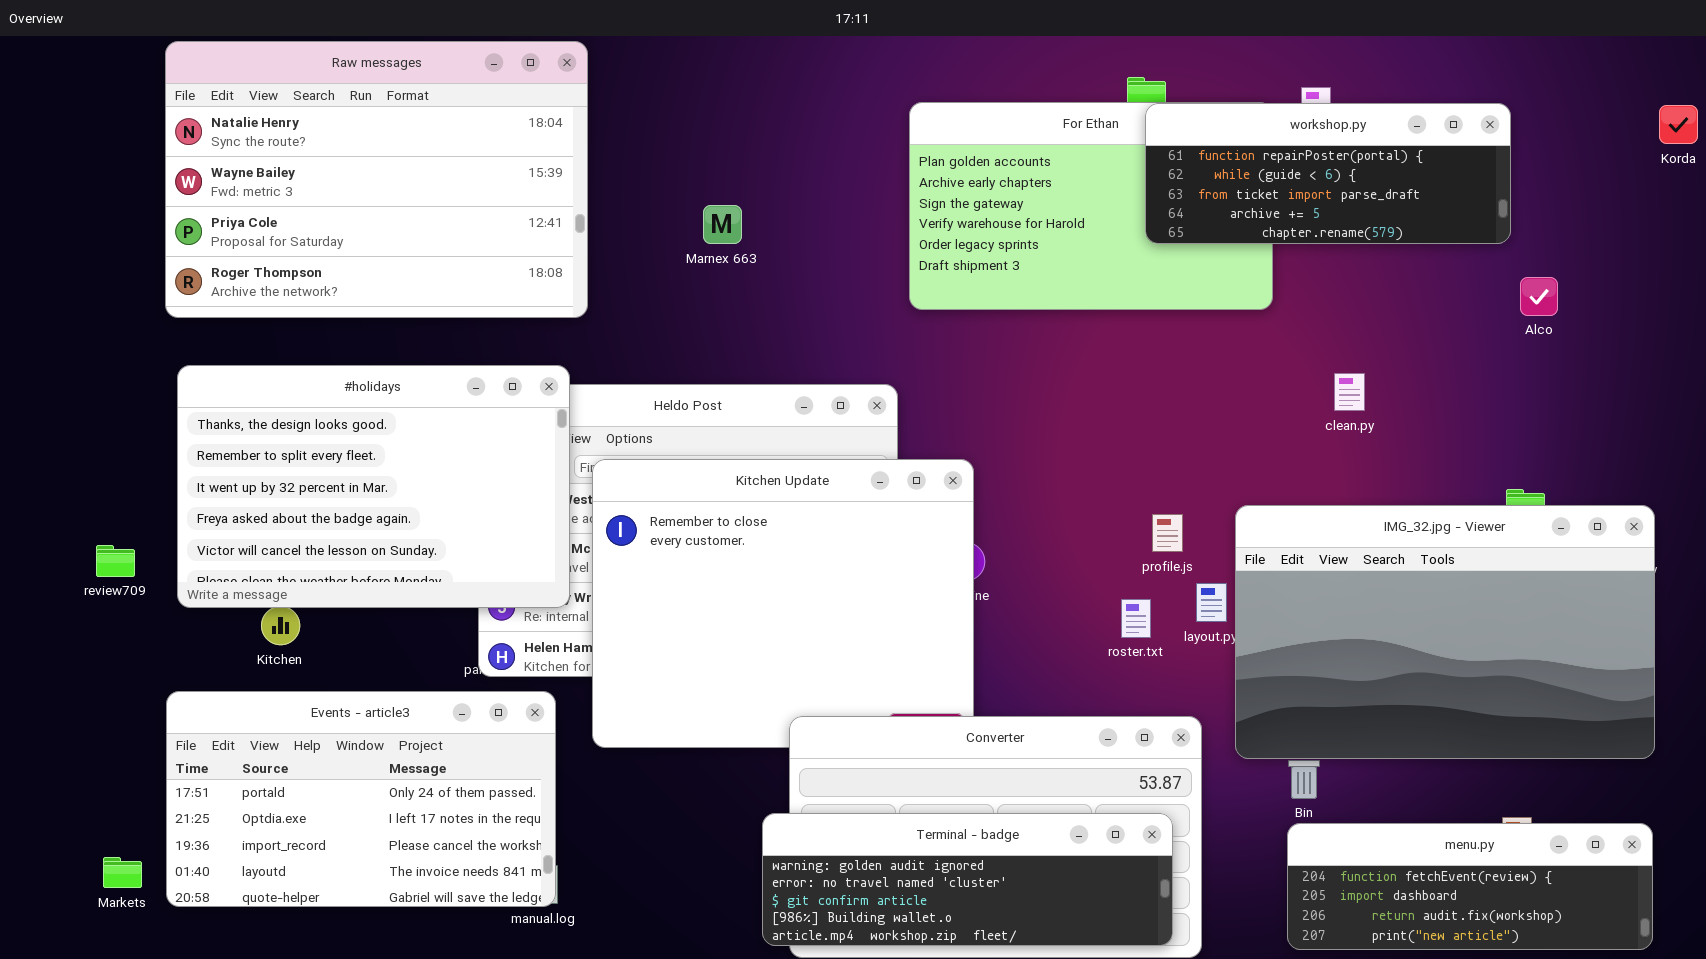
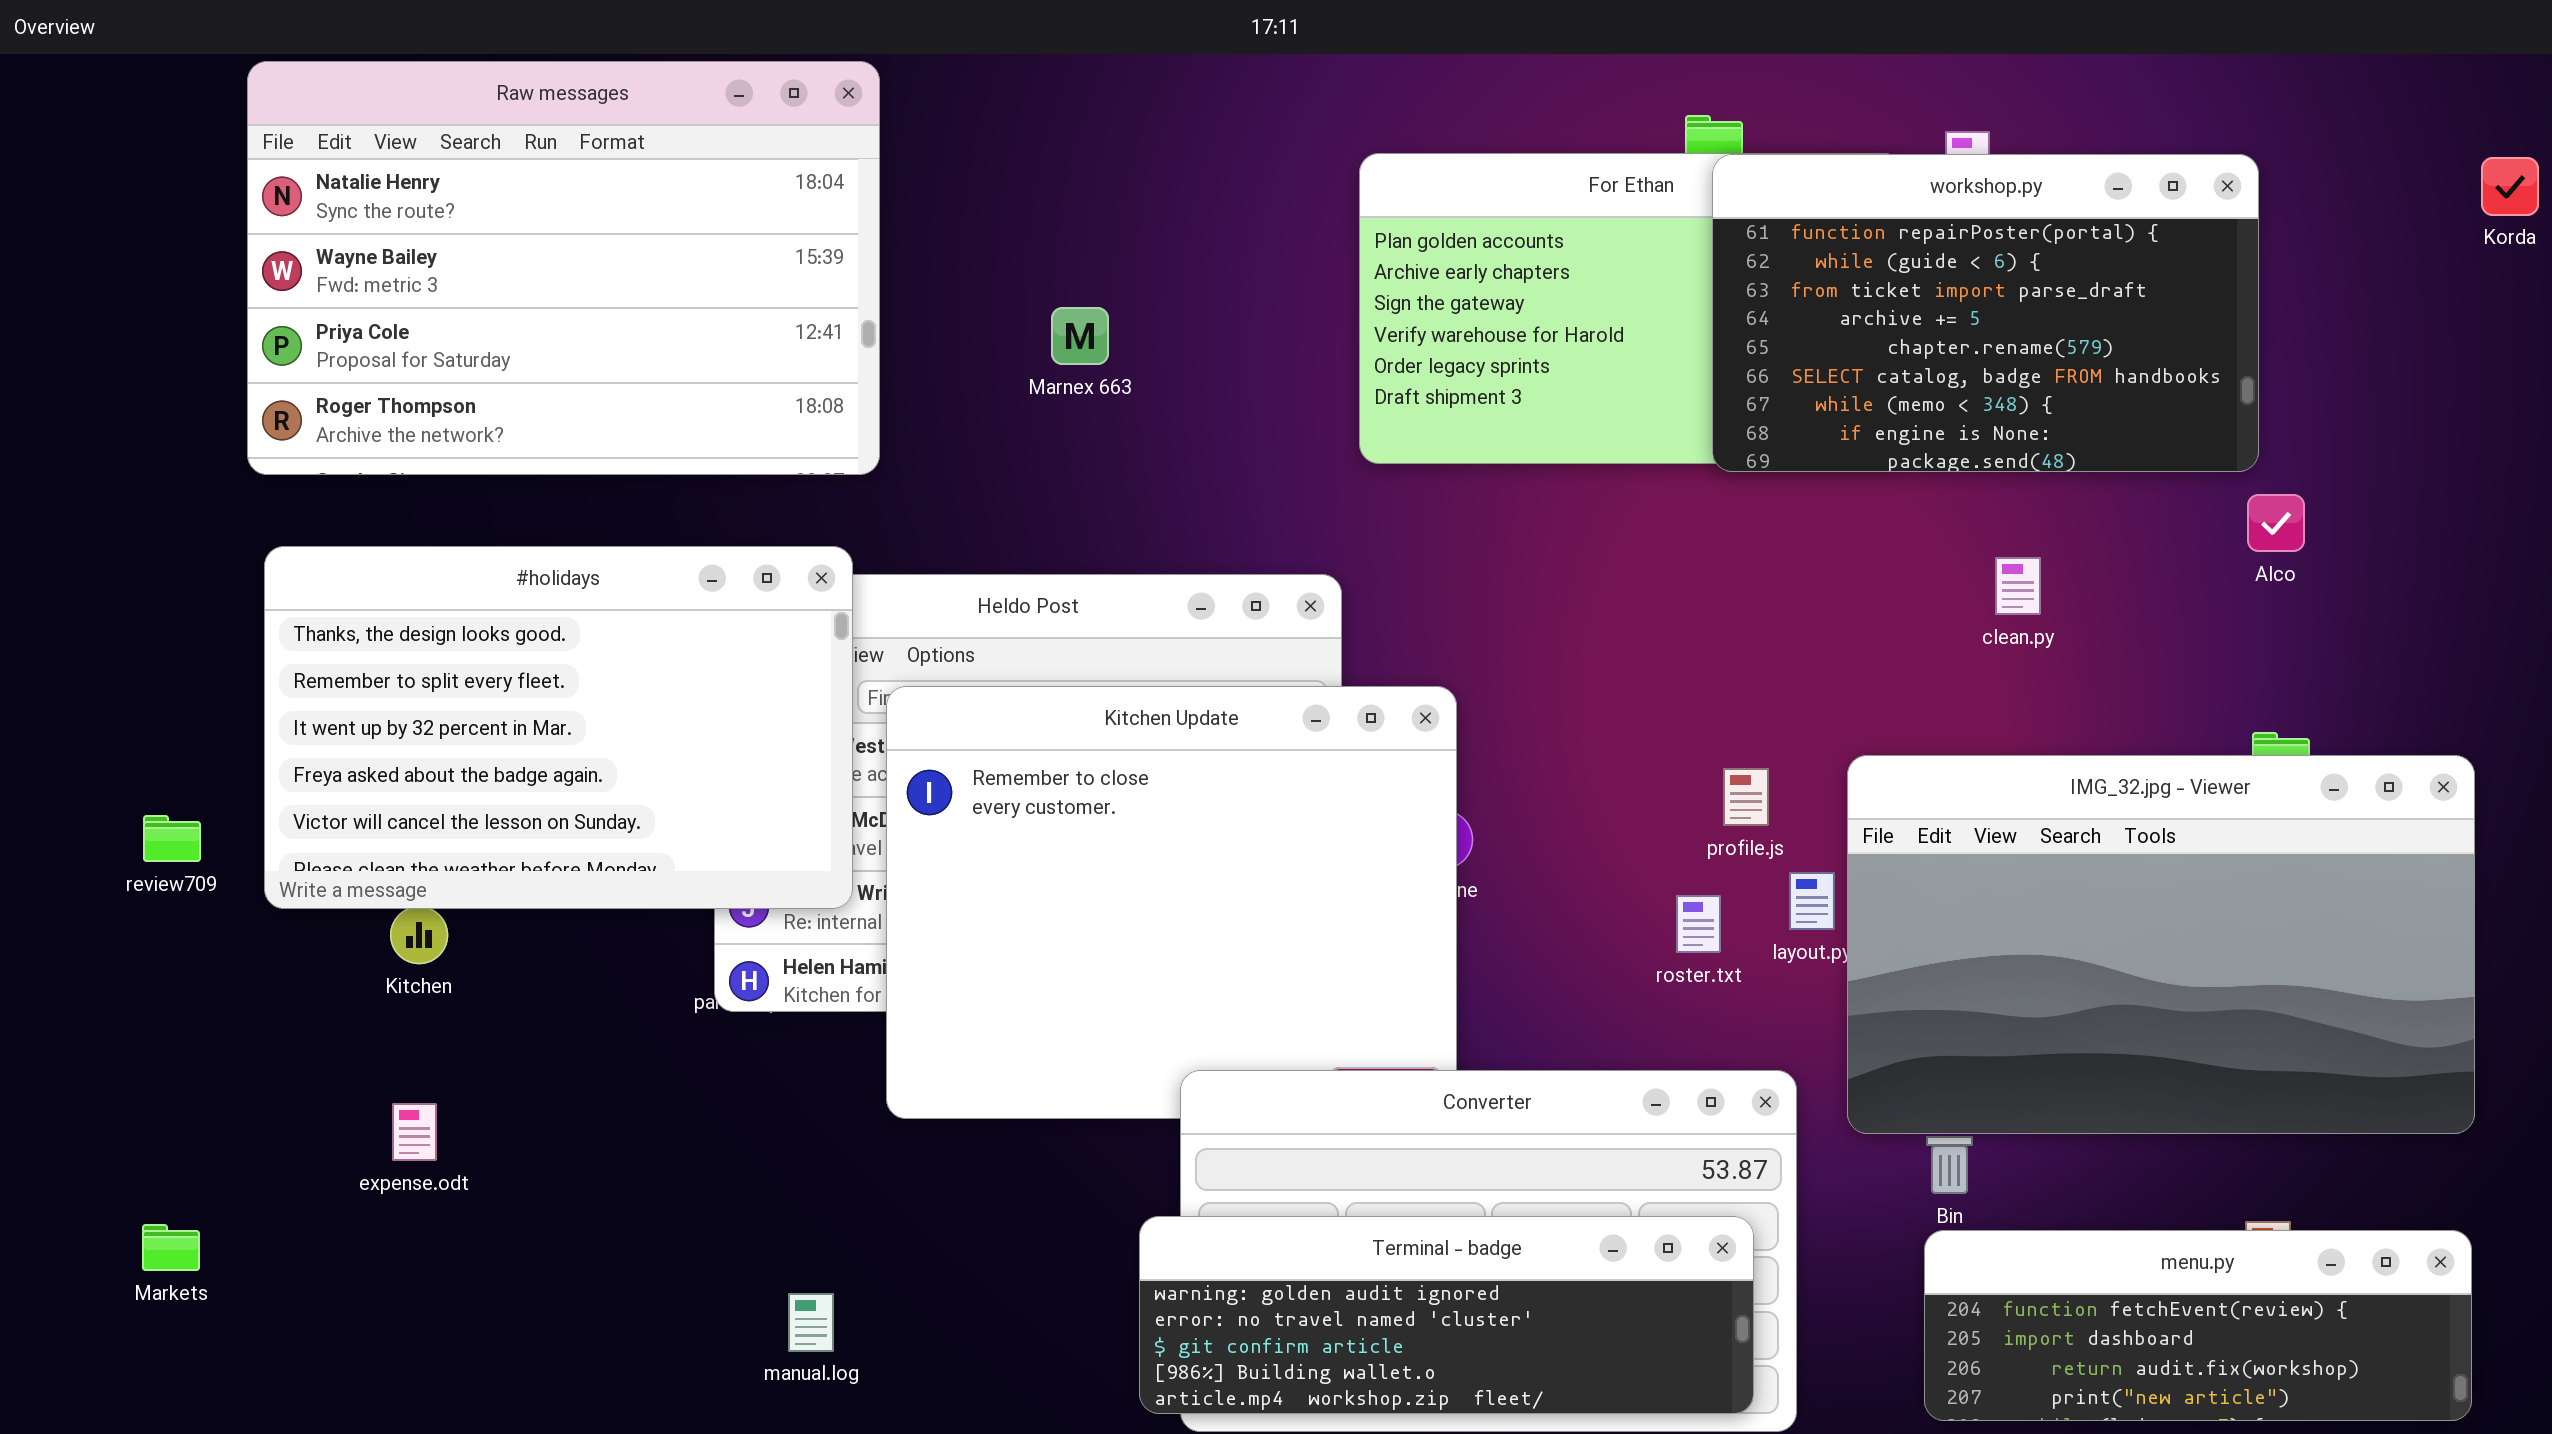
workshop.py: [1145,103,1511,244] -> [1712,154,2259,472], resized
Alco: [1520,277,1558,316] -> [2247,494,2305,552], moved
Events - article3: [166,691,556,907] -> none, closed
Markets: [103,857,142,888] -> [142,1224,200,1271], moved

